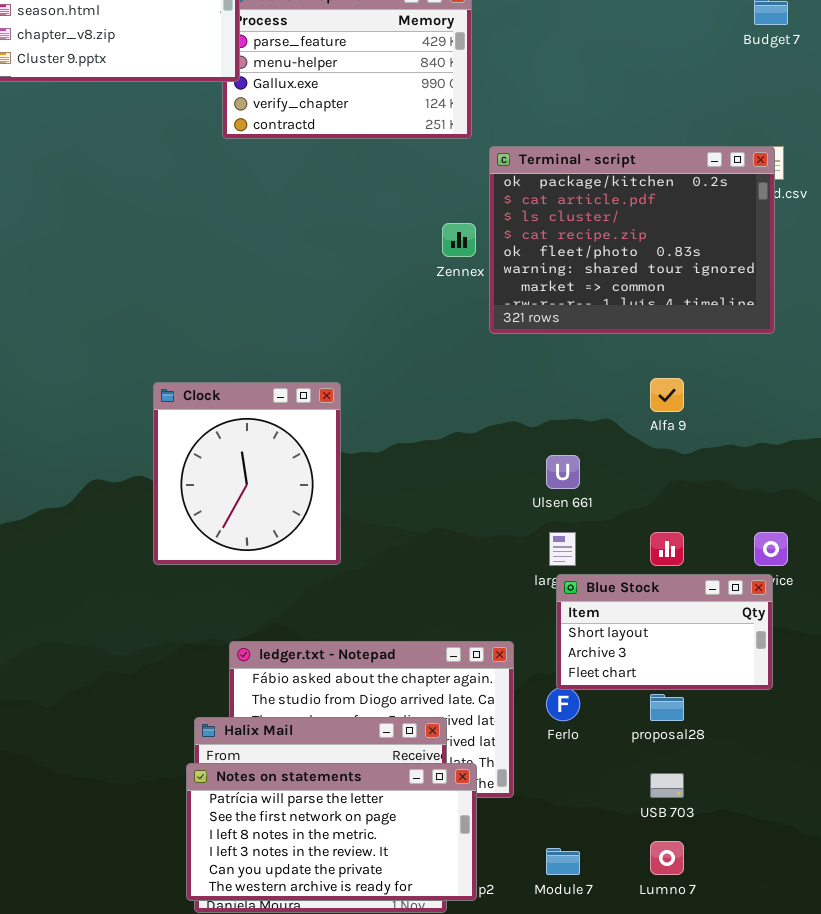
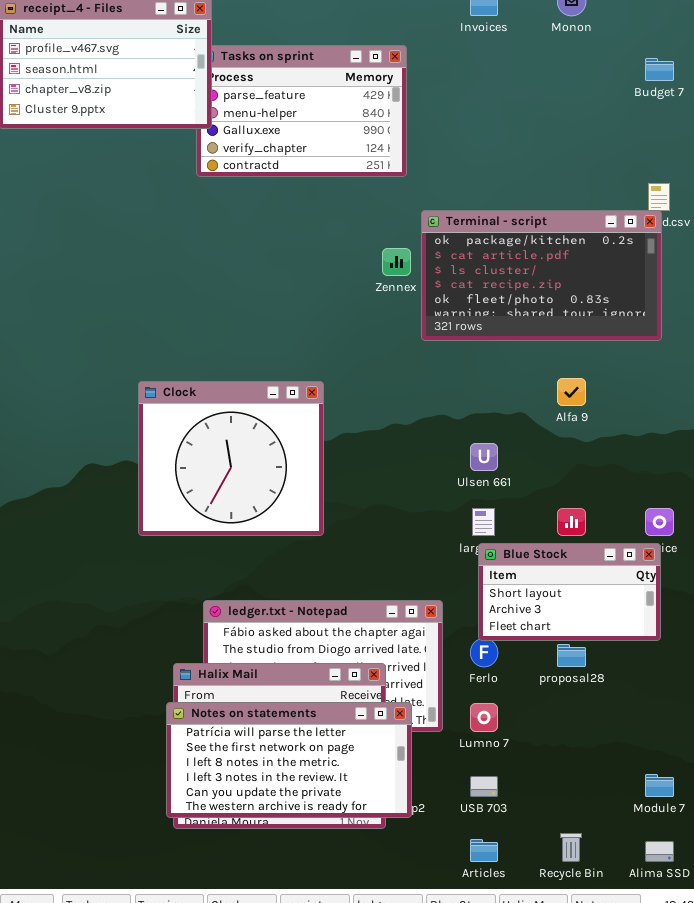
Terminal - script: [489,146,775,334] -> [421,210,662,341], resized
Clock: [153,382,341,565] -> [138,381,324,536], resized
USB 703: [650,773,684,798] -> [470,776,498,797], moved
Lumno 7: [650,841,684,875] -> [470,703,498,732], moved
Module 7: [546,848,580,875] -> [645,774,674,797], moved

